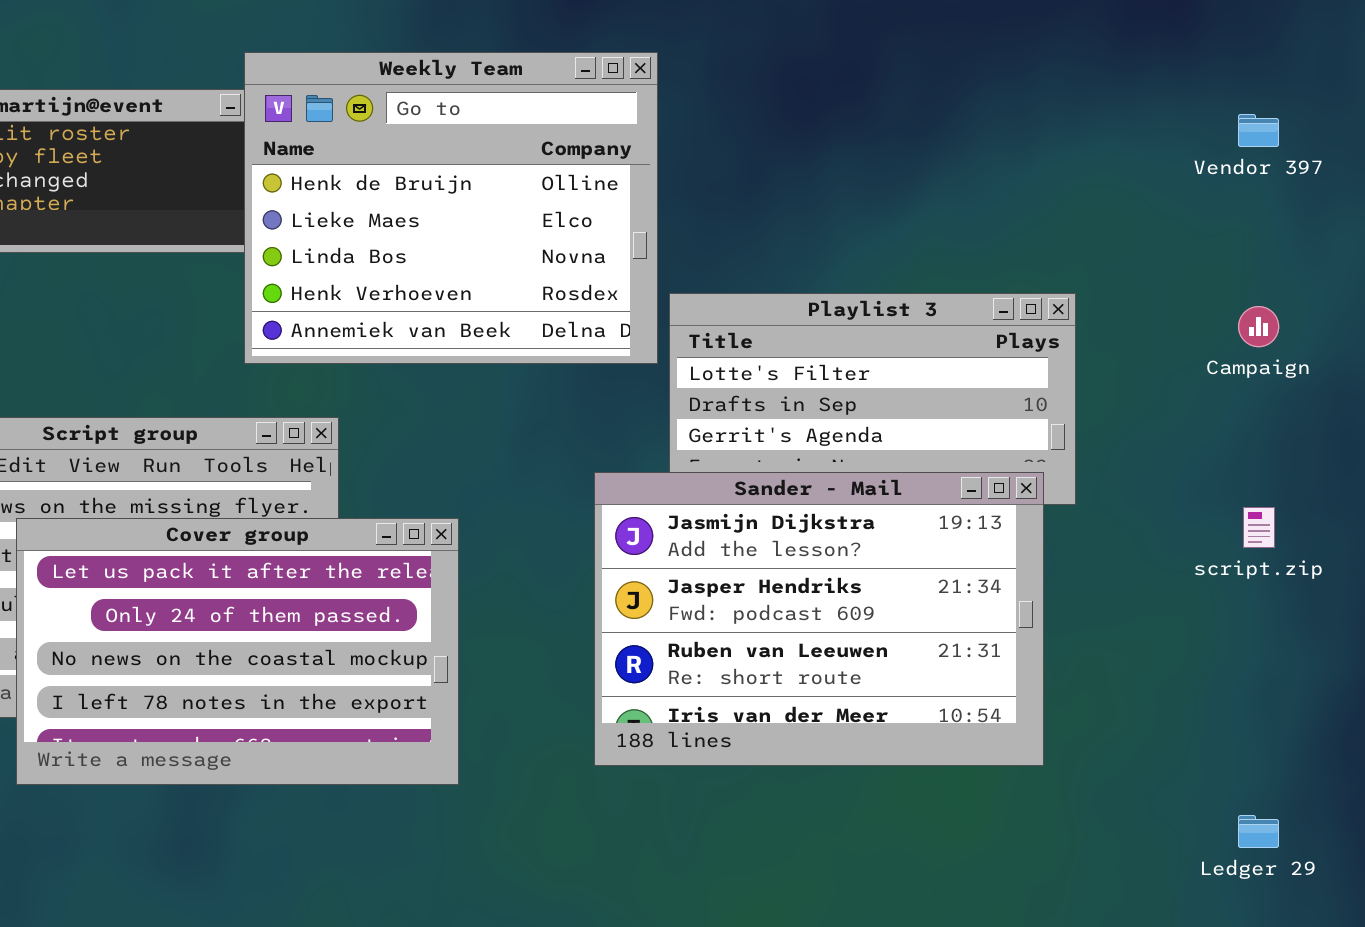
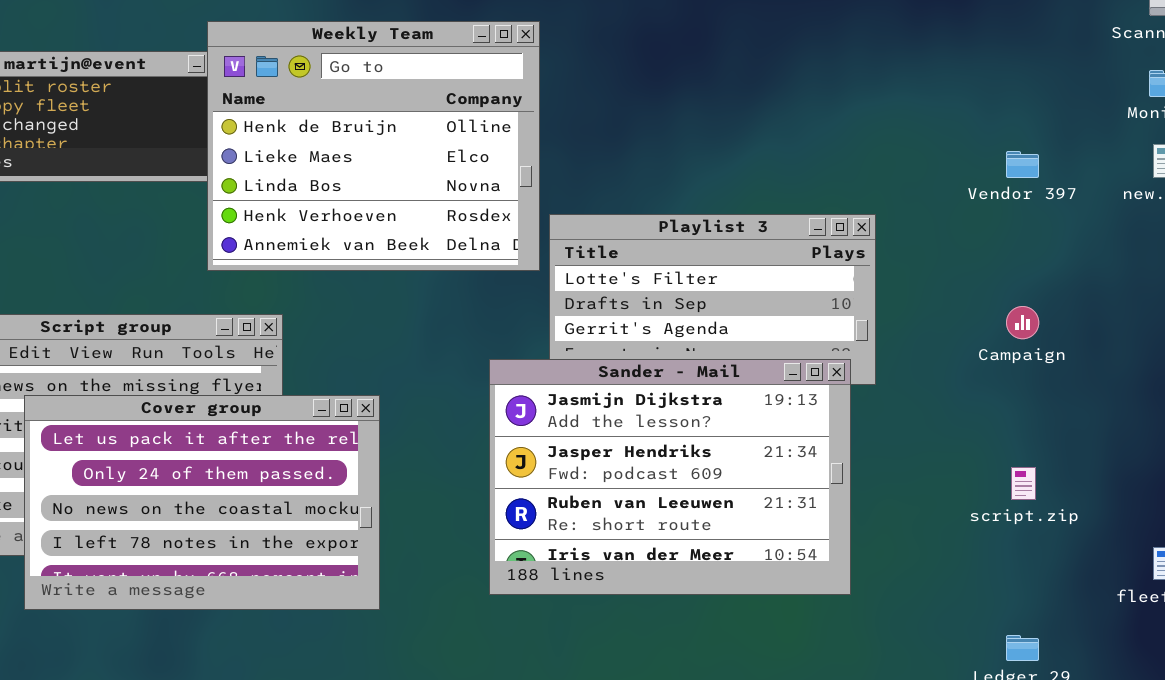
Vendor 397: [1238,114,1279,147] -> [1006,151,1039,178], moved
Campaign: [1238,306,1279,347] -> [1006,306,1039,339], moved
script.zip: [1243,507,1275,548] -> [1011,467,1036,500], moved

